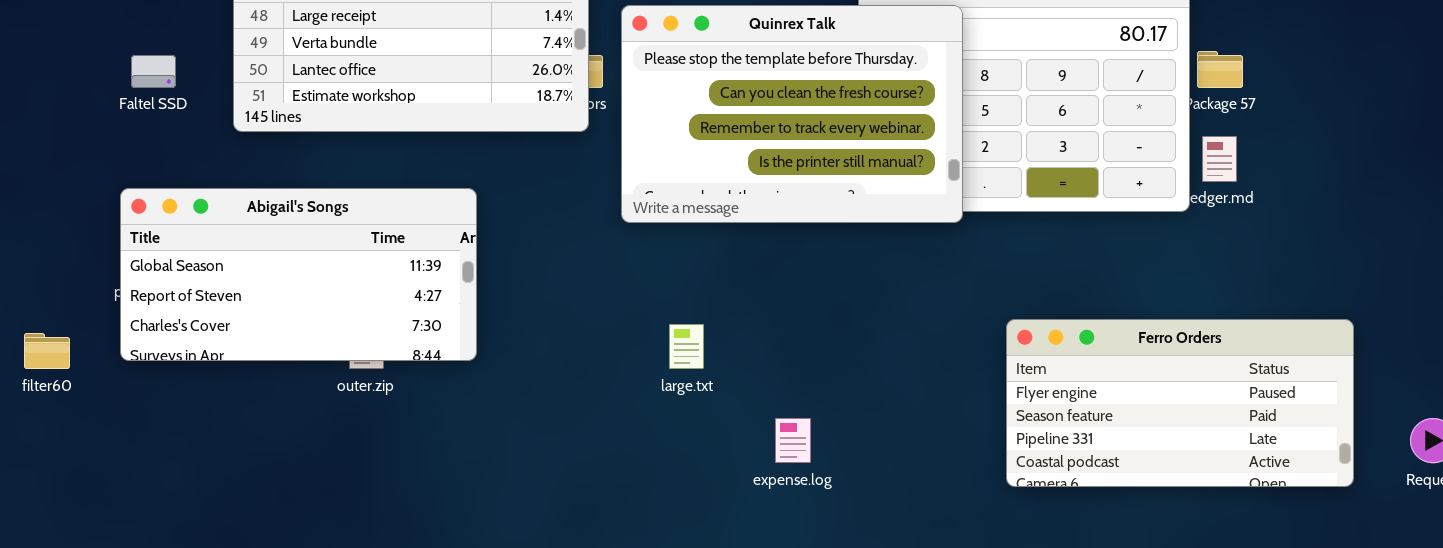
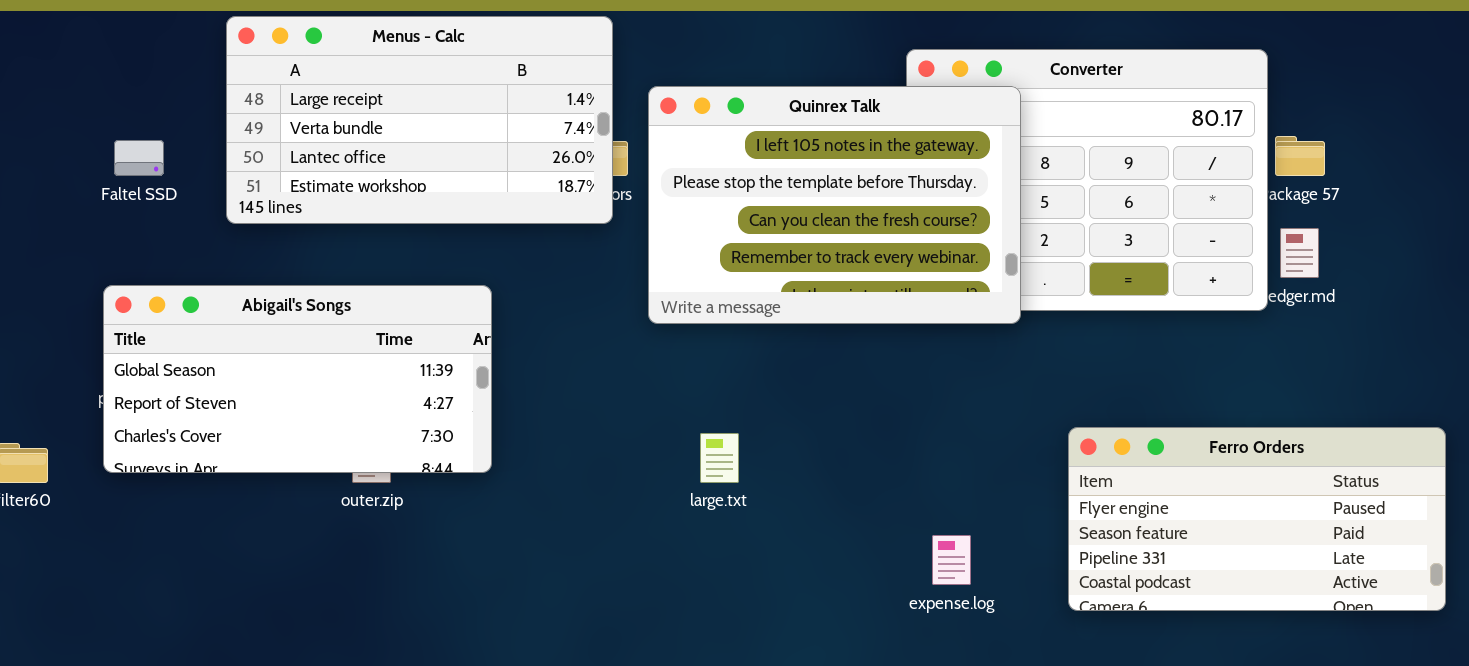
Quinrex Talk: [621,5,963,223] -> [648,86,1021,324], scrolled up 1 row
expense.log: [775,418,811,463] -> [932,535,971,585], moved

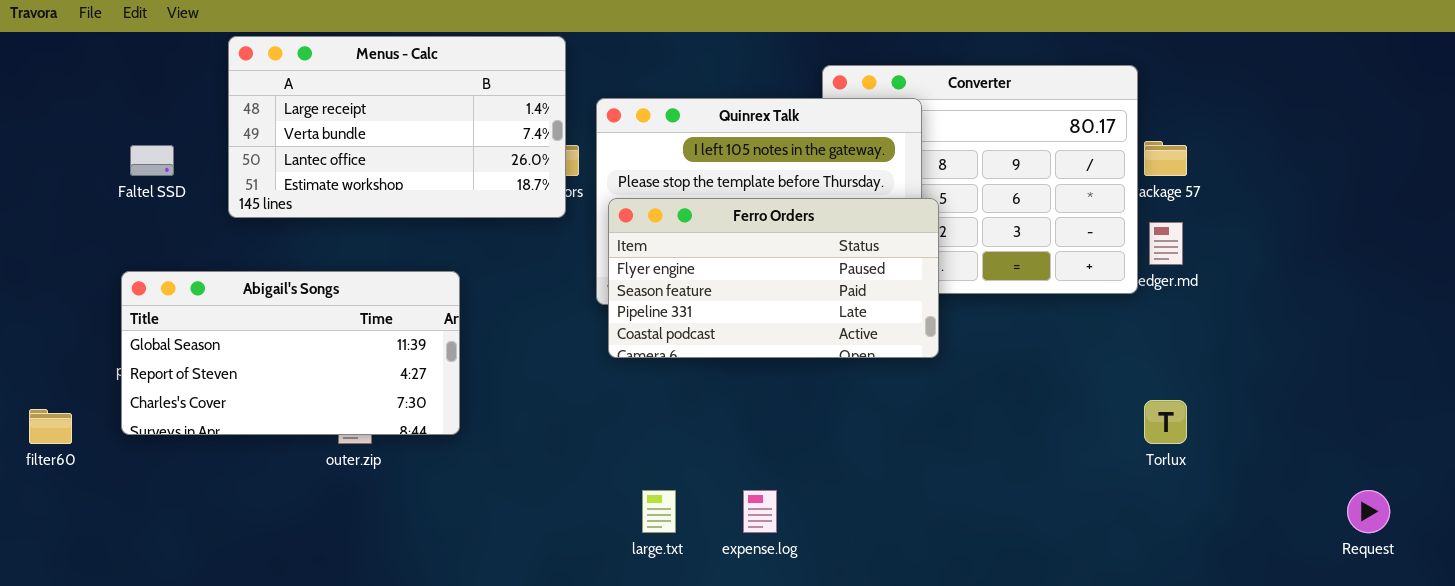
Ferro Orders: [1068,427,1446,611] -> [608,198,939,358], moved
large.txt: [700,433,739,483] -> [642,490,676,533], moved
expense.log: [932,535,971,585] -> [743,490,777,533], moved

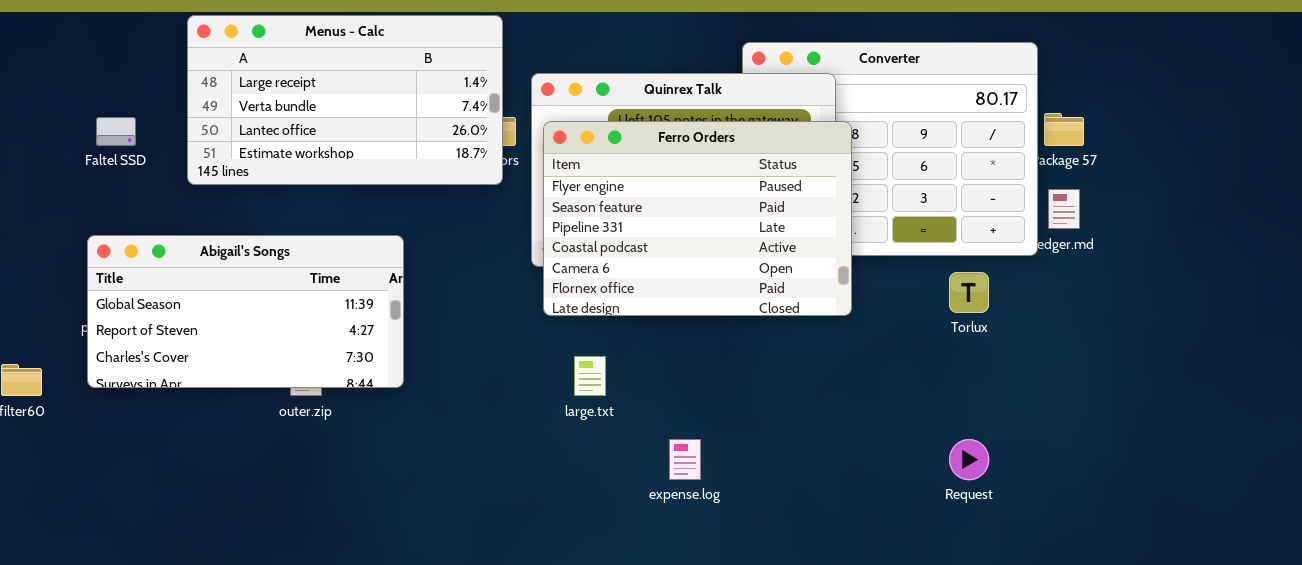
Ferro Orders: [608,198,939,358] -> [543,121,852,316], resized
Torlux: [1144,400,1187,444] -> [949,272,989,313], moved
large.txt: [642,490,676,533] -> [574,356,606,396], moved
Request: [1347,490,1390,533] -> [949,439,989,480], moved

